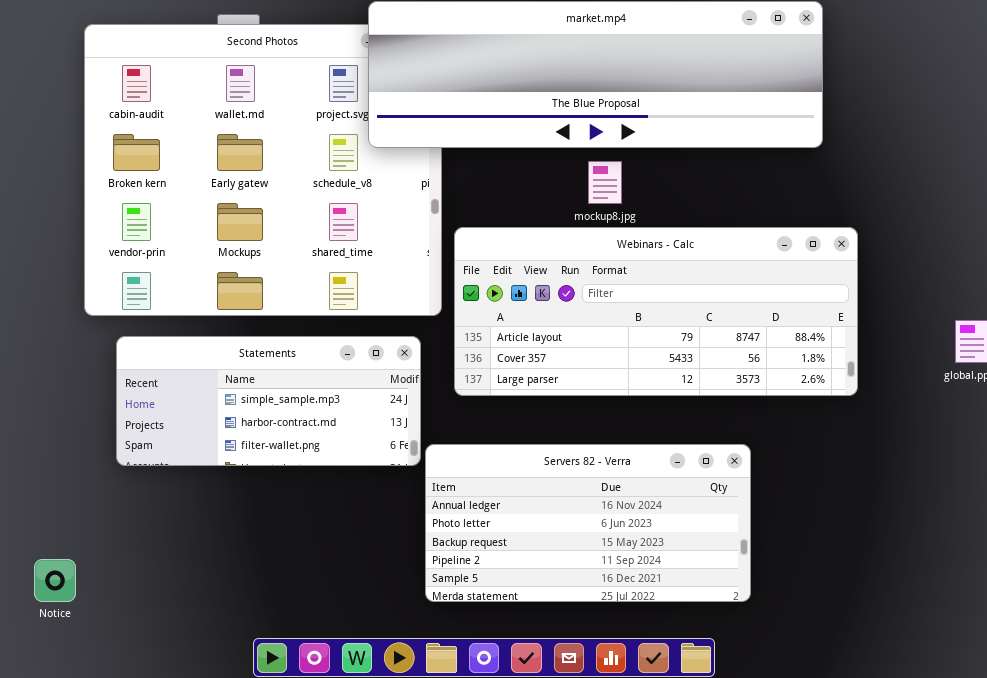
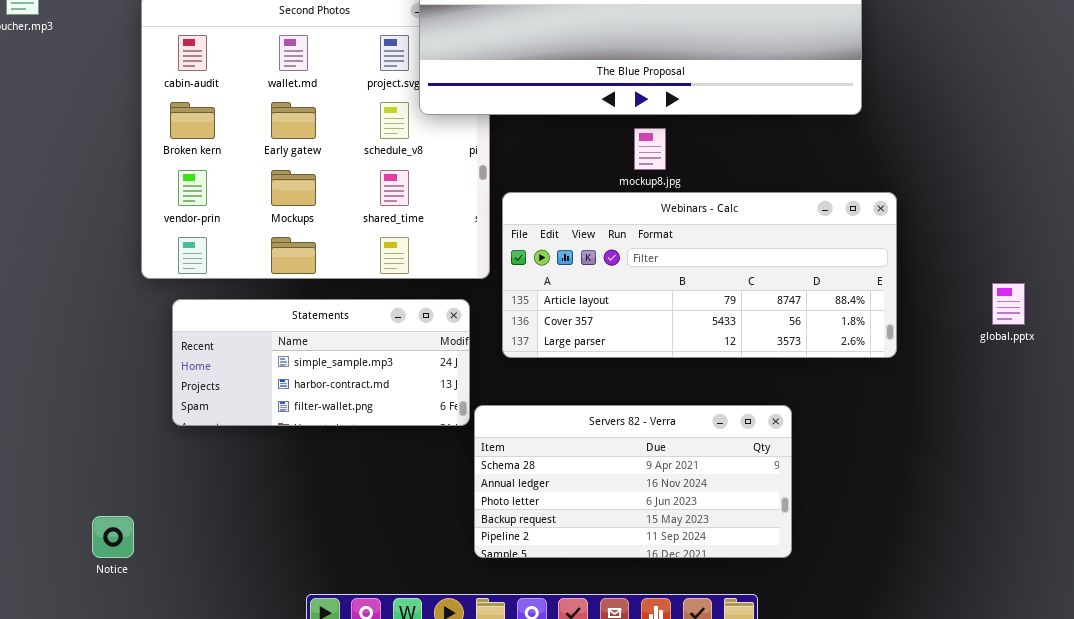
Servers 82 - Verra: [425,444,751,602] -> [474,405,792,558], scrolled up 1 row

